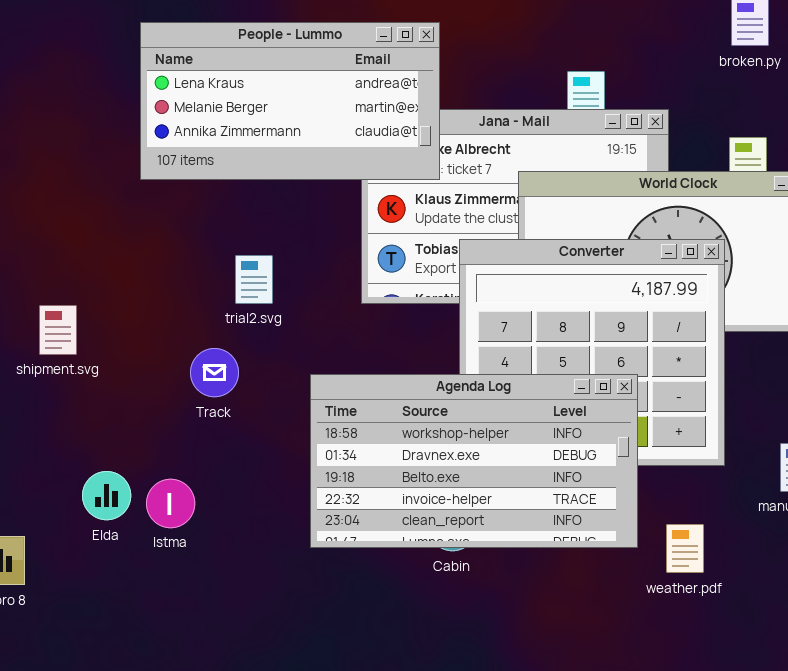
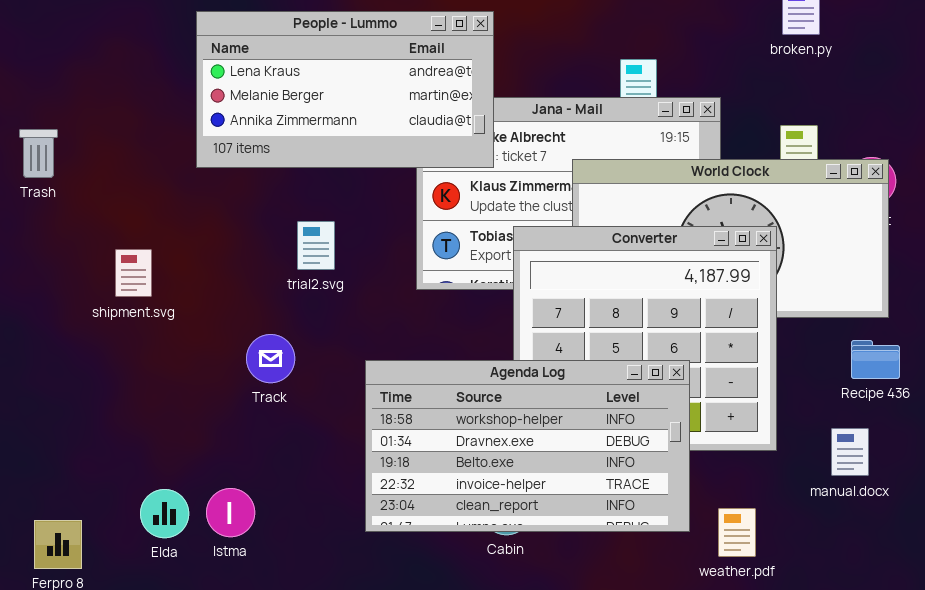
trial2.svg: [235,255,273,304] -> [297,221,335,270], moved
shipment.svg: [39,305,77,355] -> [115,249,152,297], moved
Elda: [82,471,131,520] -> [140,489,189,538], moved
Istma: [146,479,195,528] -> [206,488,255,537], moved

